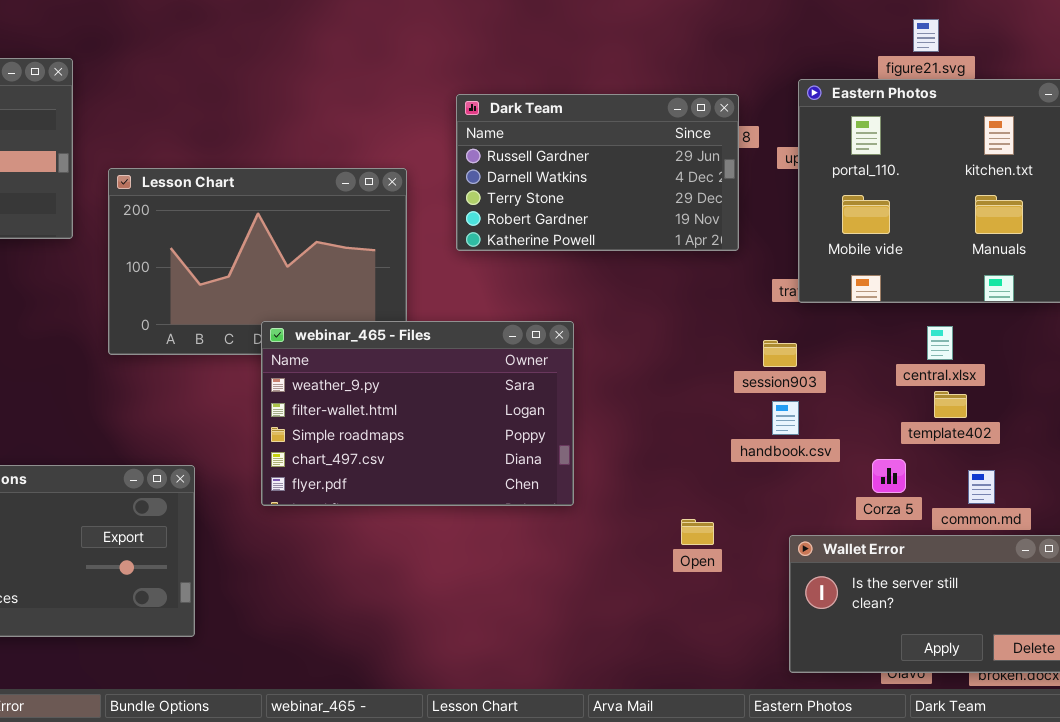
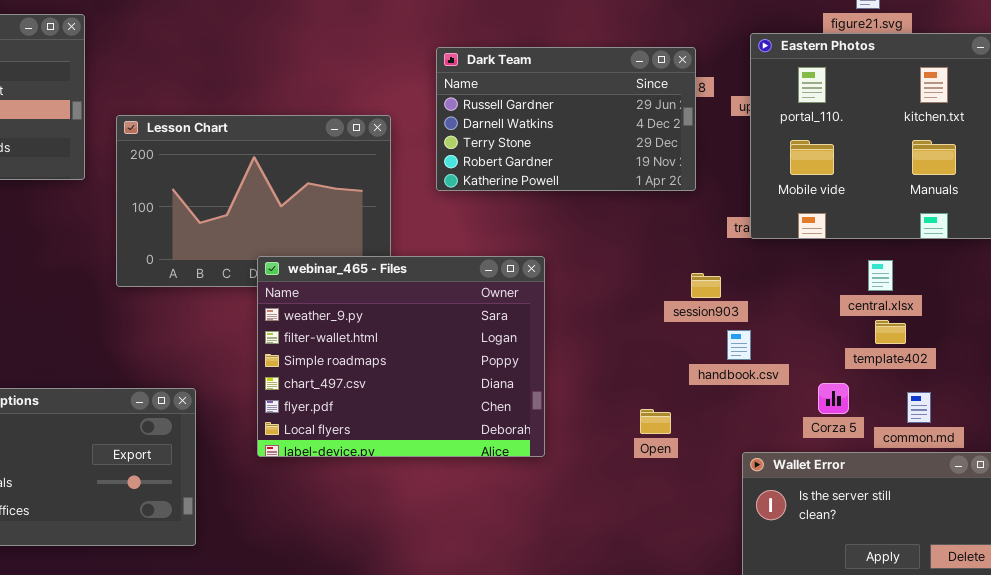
webinar_465 - Files: [261,321,574,506] -> [257,256,545,457], resized
session903: [763,340,797,367] -> [691,273,721,298], moved
Open: [681,519,714,545] -> [640,409,671,434], moved

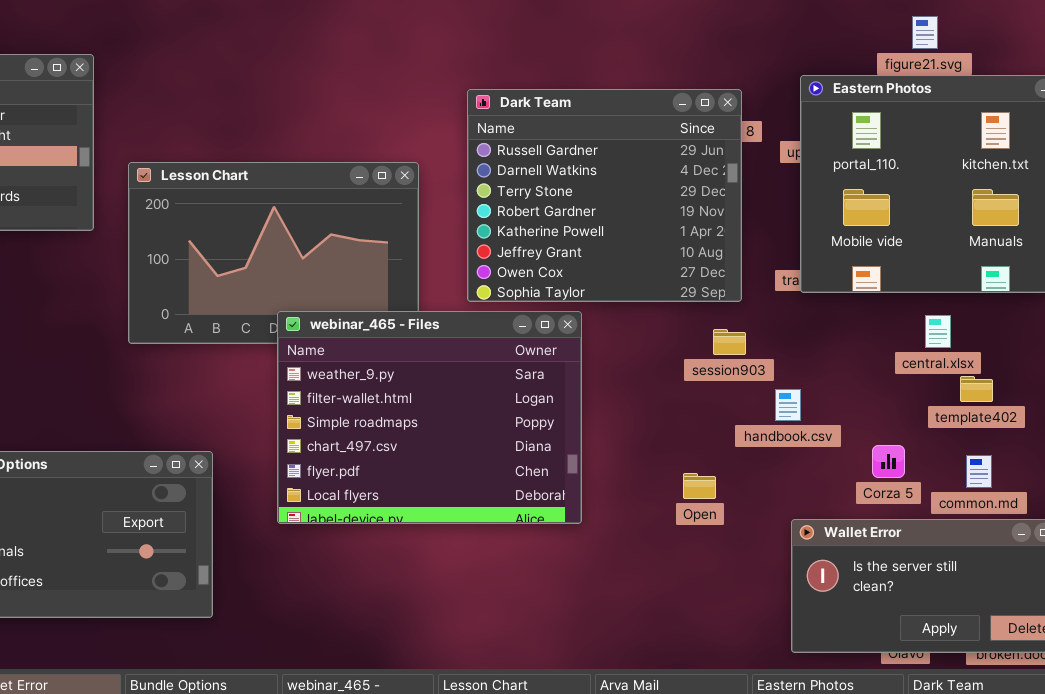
Dark Team: [436,47,696,191] -> [467,89,742,302], resized
session903: [691,273,721,298] -> [713,329,746,355], moved
template402: [875,320,906,344] -> [960,376,993,402], moved

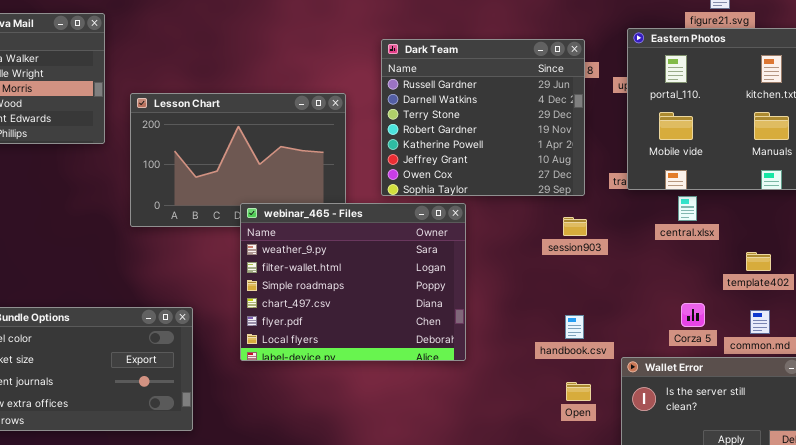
central.xlsx: [925,315,951,348] -> [678,196,697,221], moved
handbook.csv: [775,389,801,421] -> [565,315,584,339], moved
Open: [683,473,716,499] -> [566,382,591,401], moved

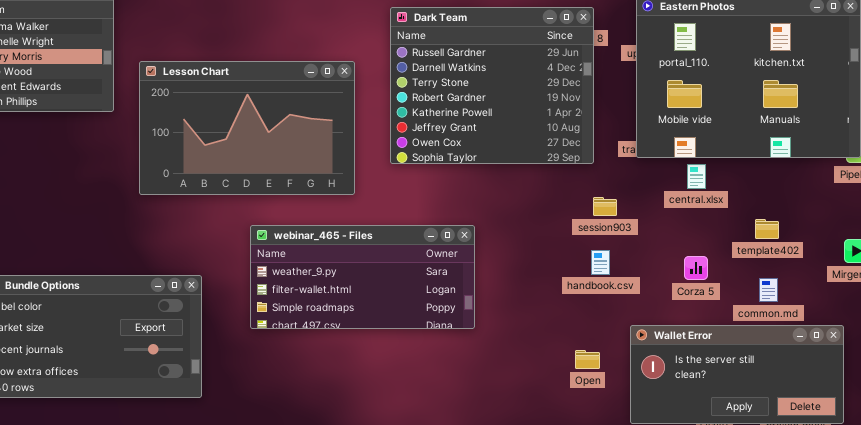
webinar_465 - Files: [240,203,466,361] -> [250,225,475,329], resized
session903: [563,217,587,236] -> [593,197,617,216], moved
Corza 5: [681,303,705,327] -> [684,256,708,280], moved
handbook.csv: [565,315,584,339] -> [591,250,610,275], moved

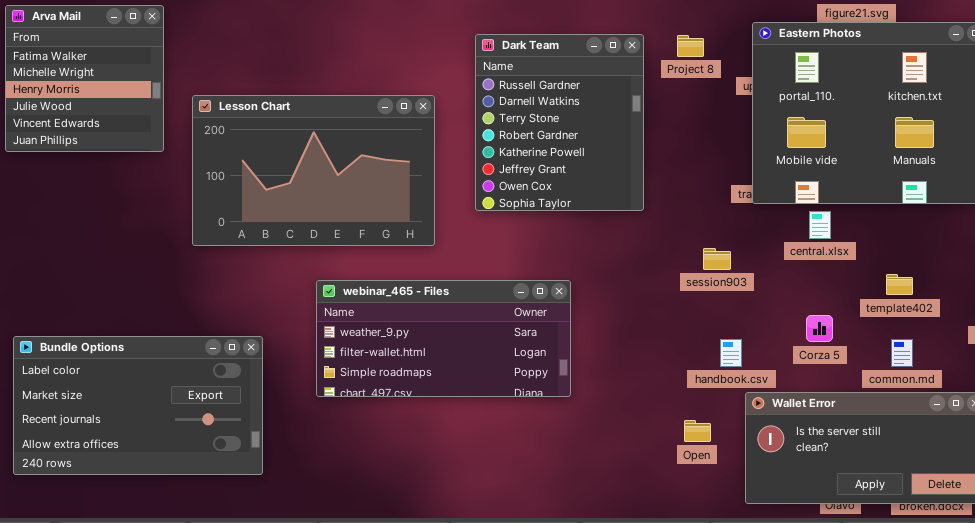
Dark Team: [390,7,594,164] -> [475,34,644,211], resized
handbook.csv: [591,250,610,275] -> [720,339,742,367], moved

